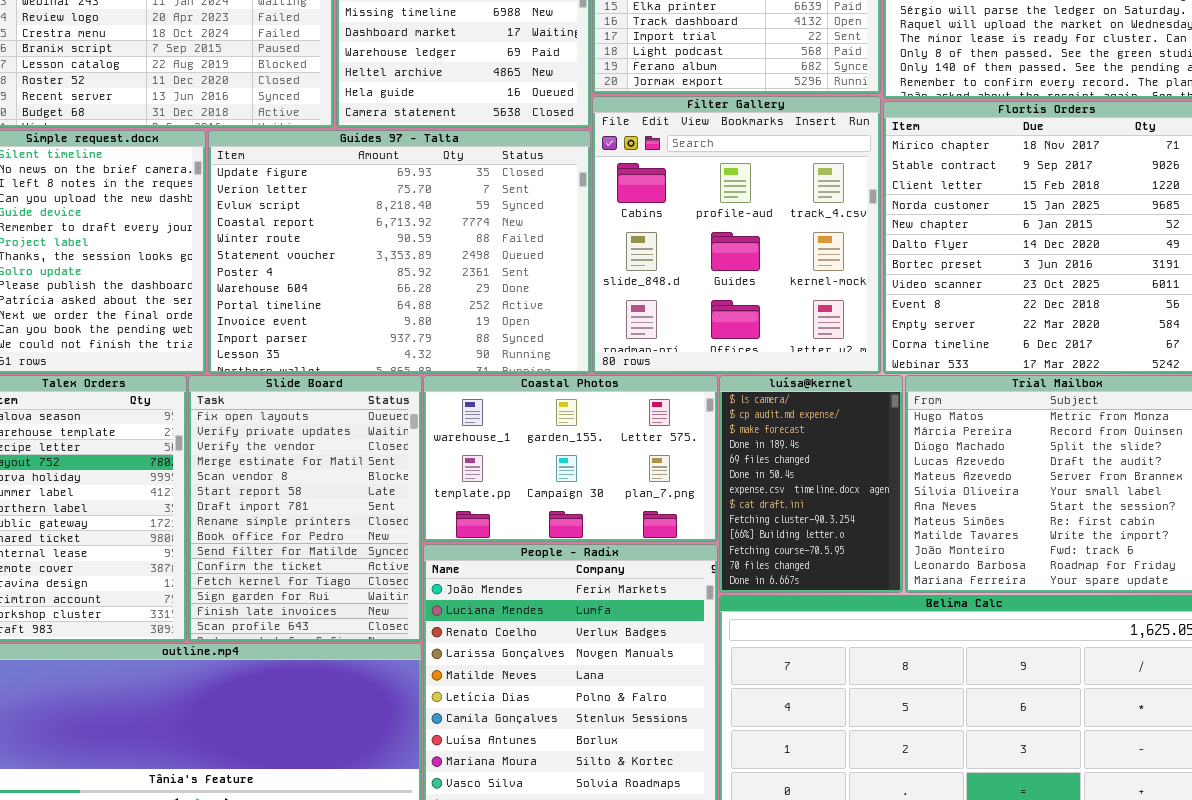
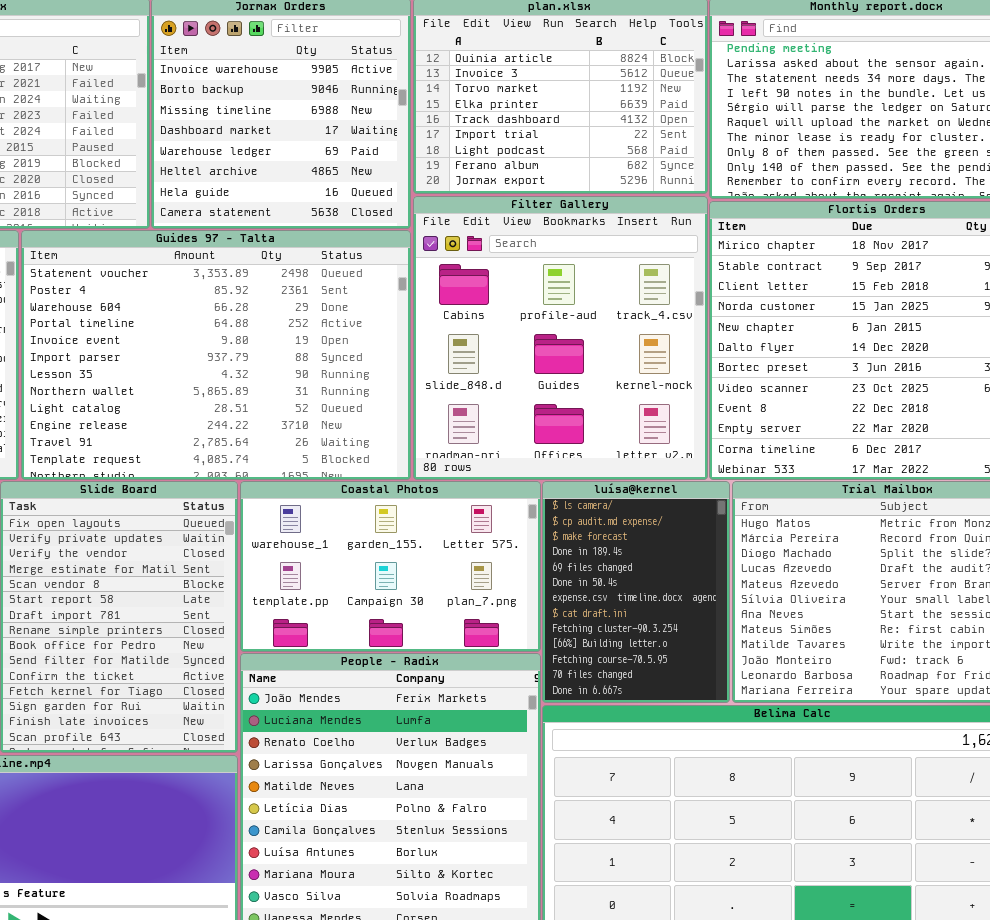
Guides 97 - Talta: [208,130,591,374] -> [21,230,411,480], scrolled down 5 rows

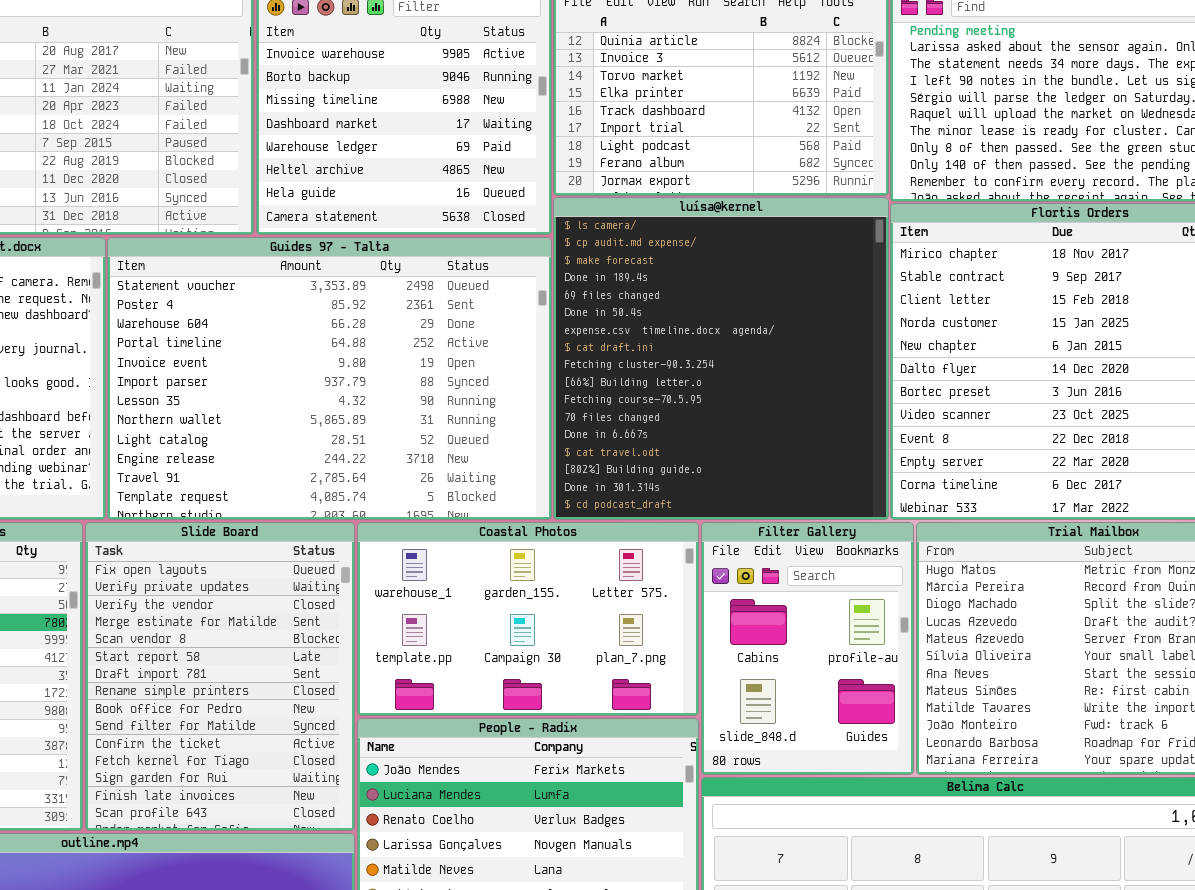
Filter Gallery: [413,196,708,480] -> [701,522,914,775], moved, resized
luísa@kernel: [542,481,730,703] -> [553,197,889,520], moved, resized

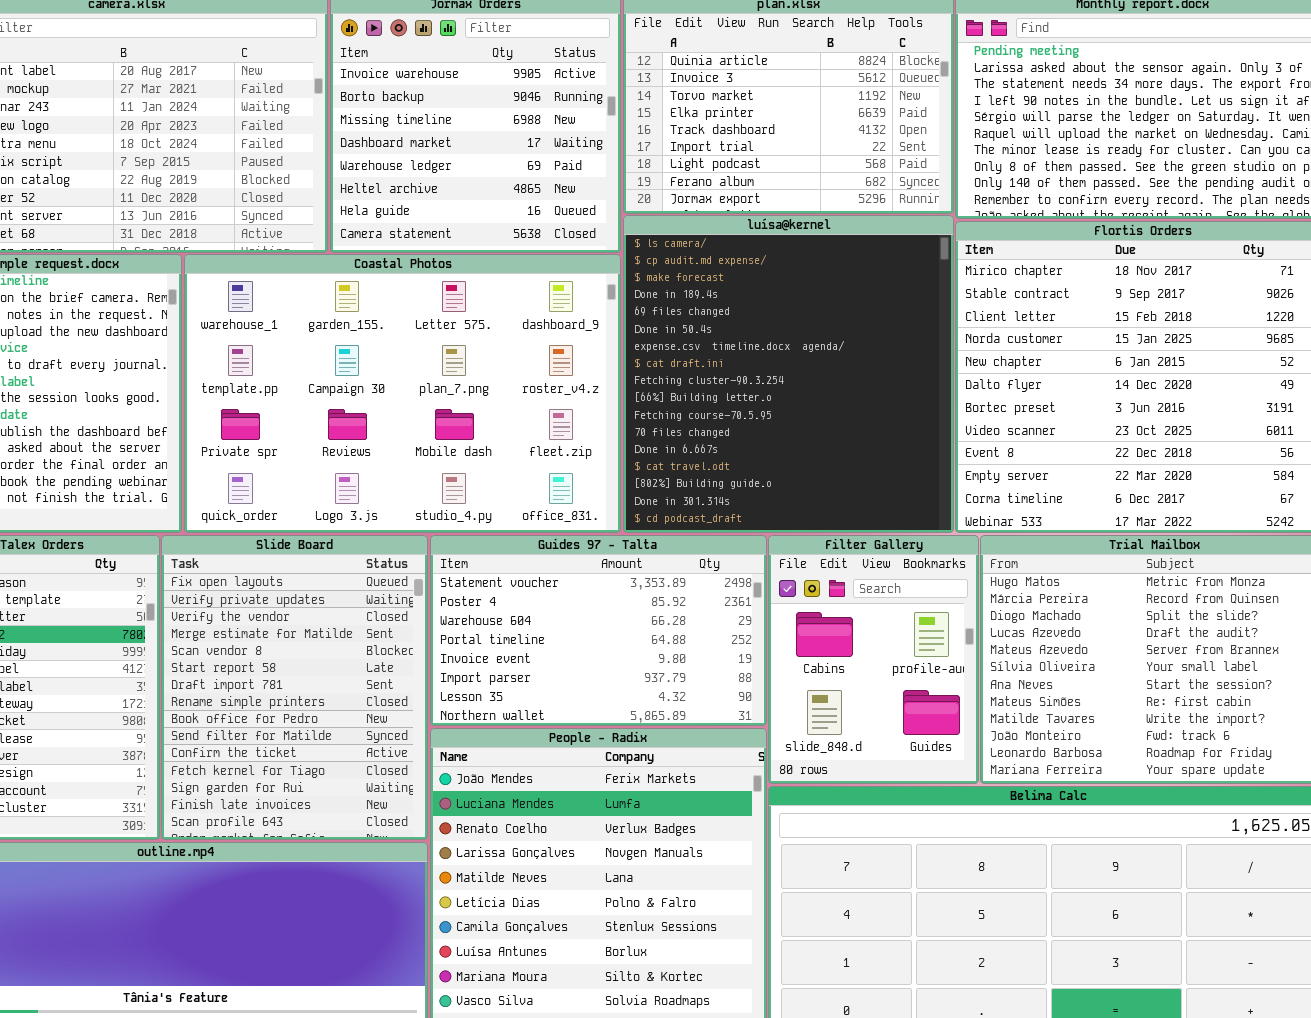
Guides 97 - Talta: [107,237,552,520] -> [430,535,767,726], moved, resized
Coastal Photos: [357,522,699,716] -> [184,254,621,533], moved, resized

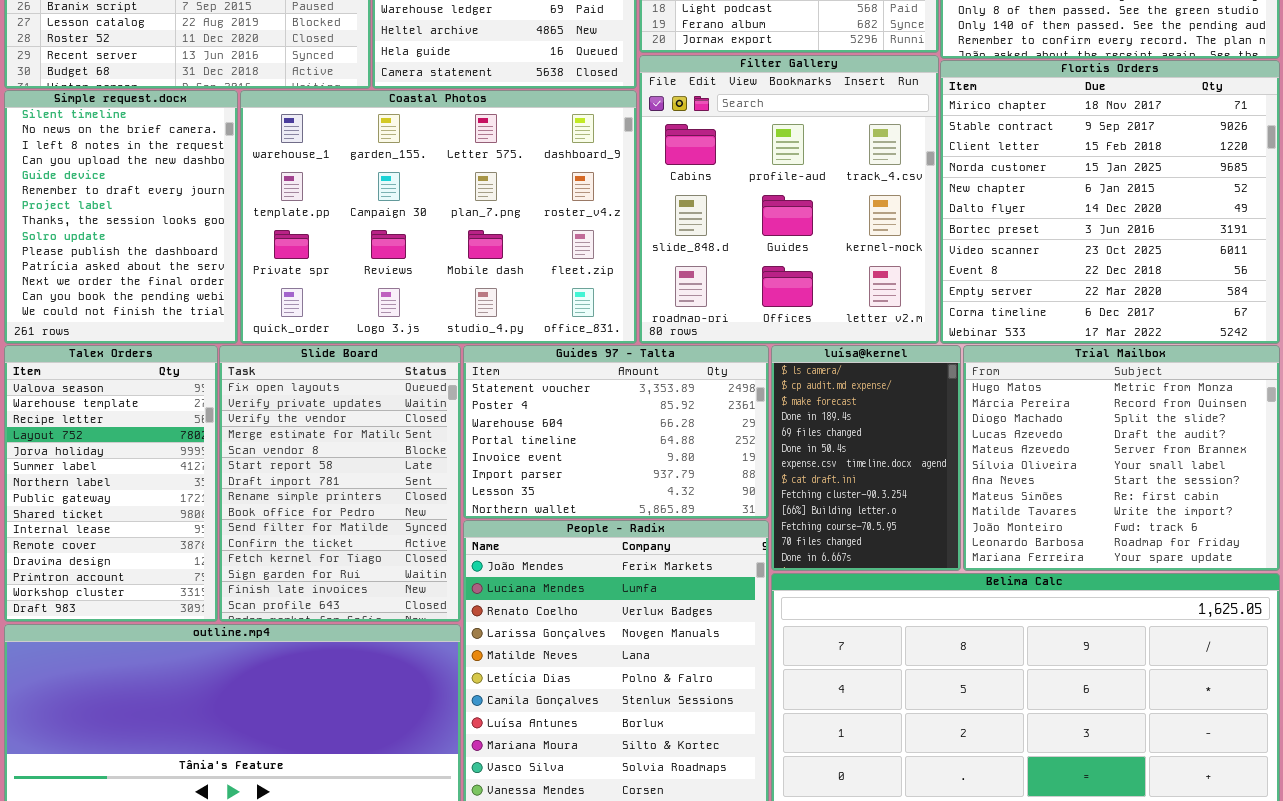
luísa@kernel: [623,215,954,533] -> [771,345,961,571], moved, resized
Filter Gallery: [768,535,979,784] -> [639,55,939,344], moved, resized

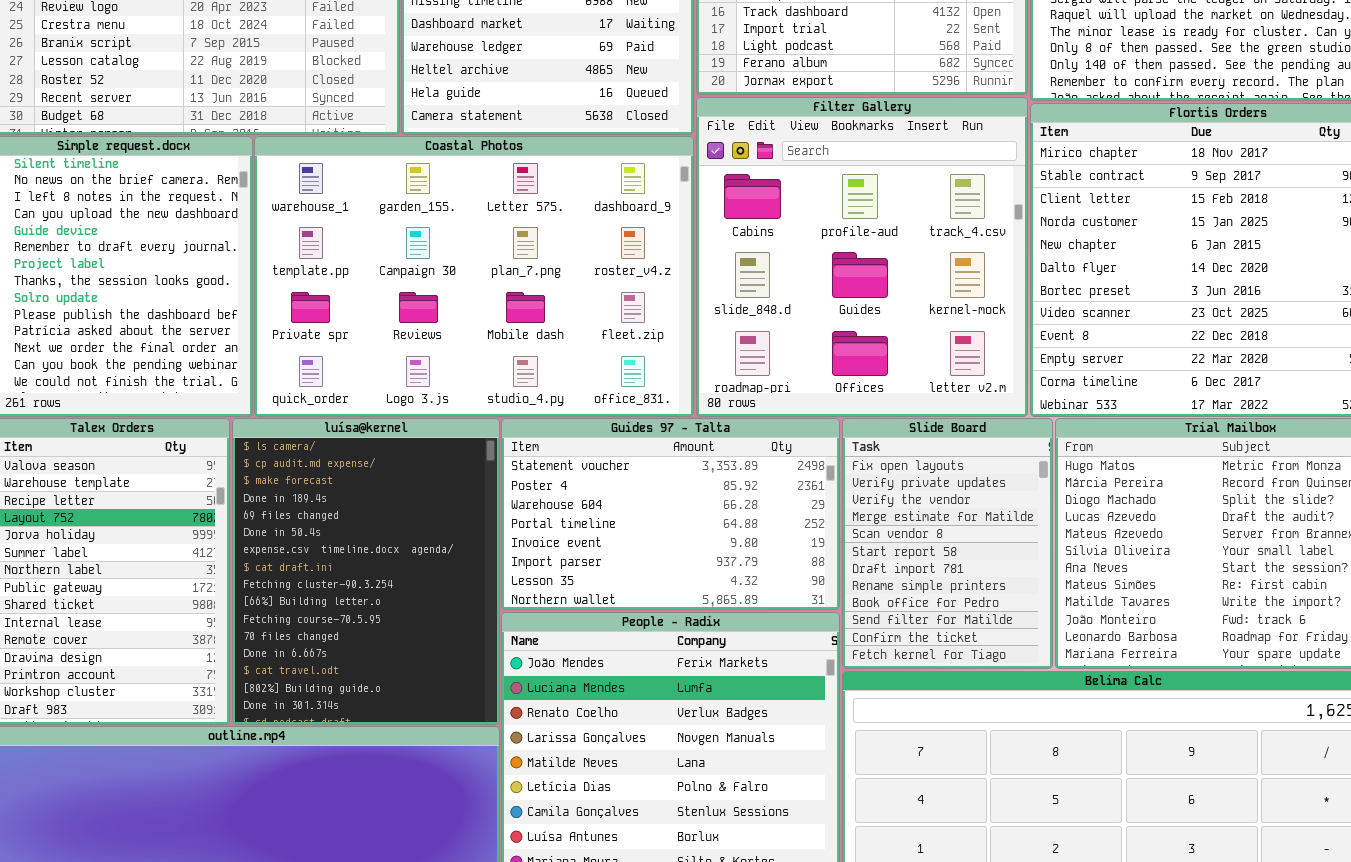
Slide Board: [219,345,461,622] -> [842,418,1053,669], moved, resized
luísa@kernel: [771,345,961,571] -> [232,418,500,725], moved, resized

